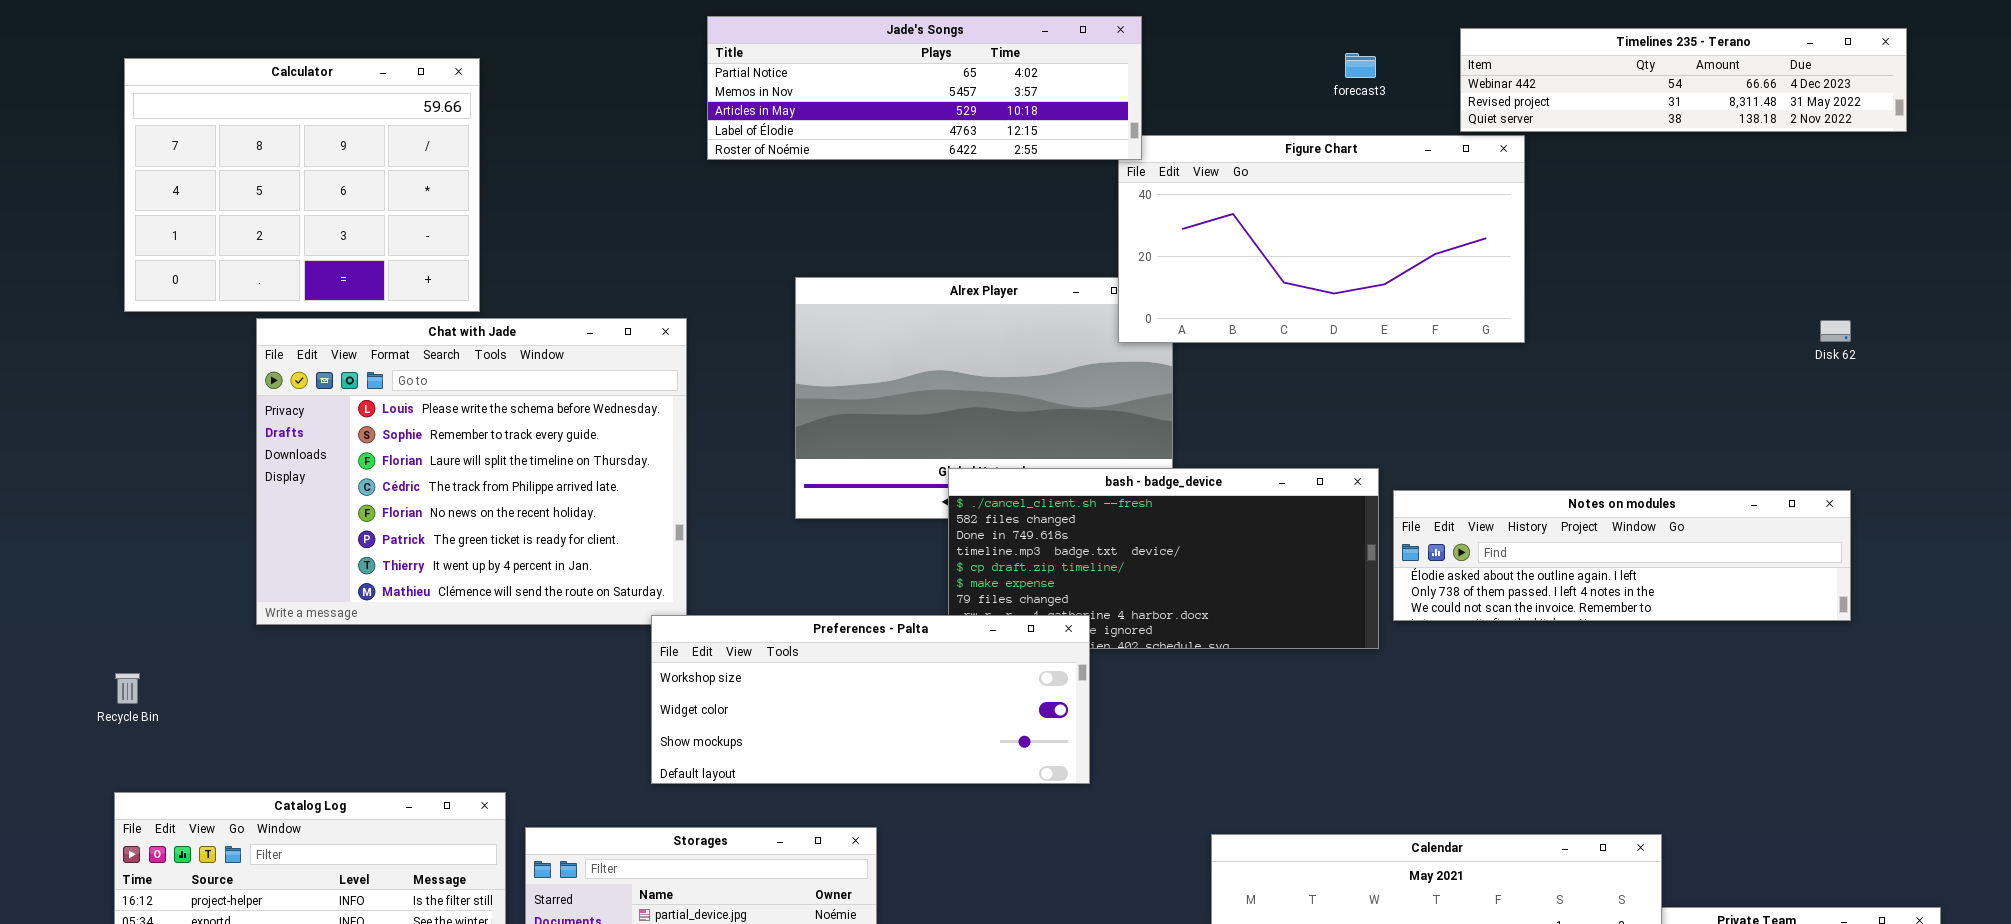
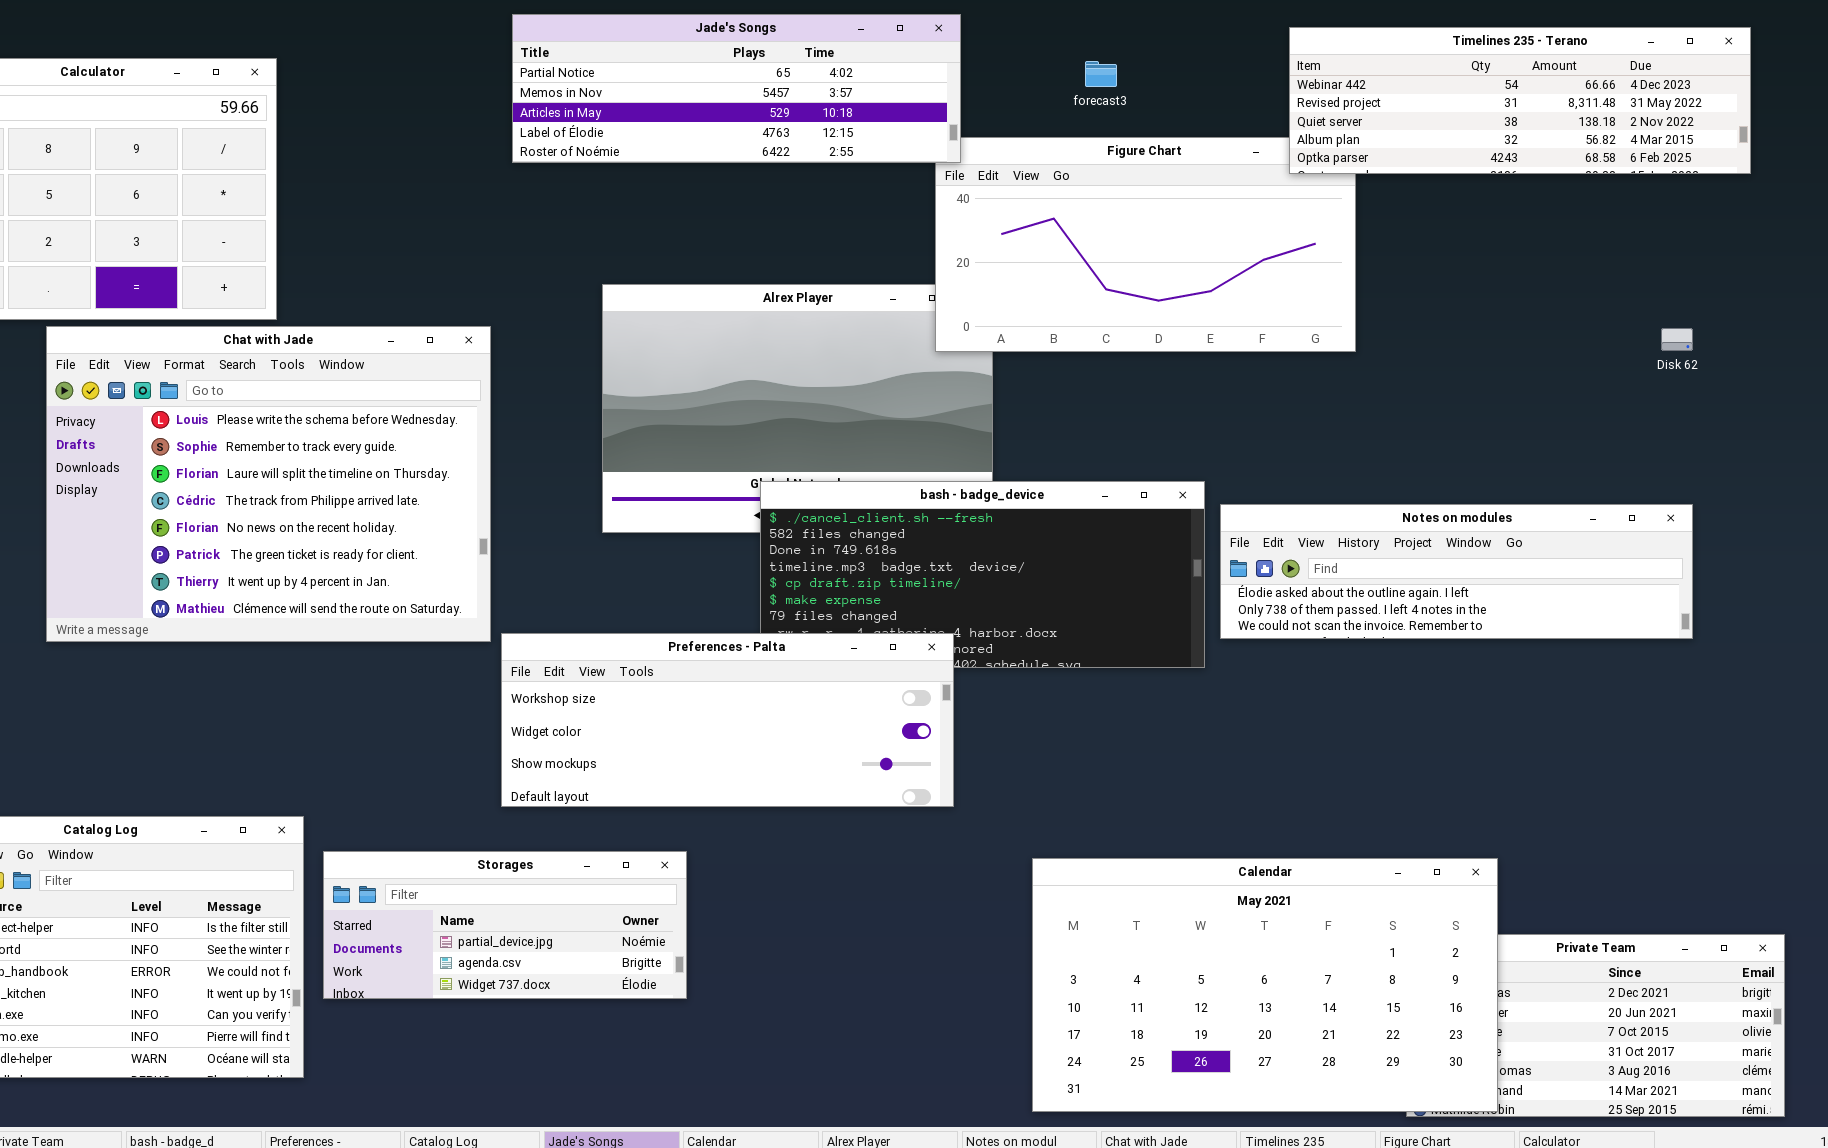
Timelines 235 - Terano: [1460,28,1907,132] -> [1289,27,1751,174], resized
forecast3: [1345,53,1376,78] -> [1085,61,1117,87], moved
Preferences - Palta: [651,615,1090,784] -> [501,633,954,807], moved

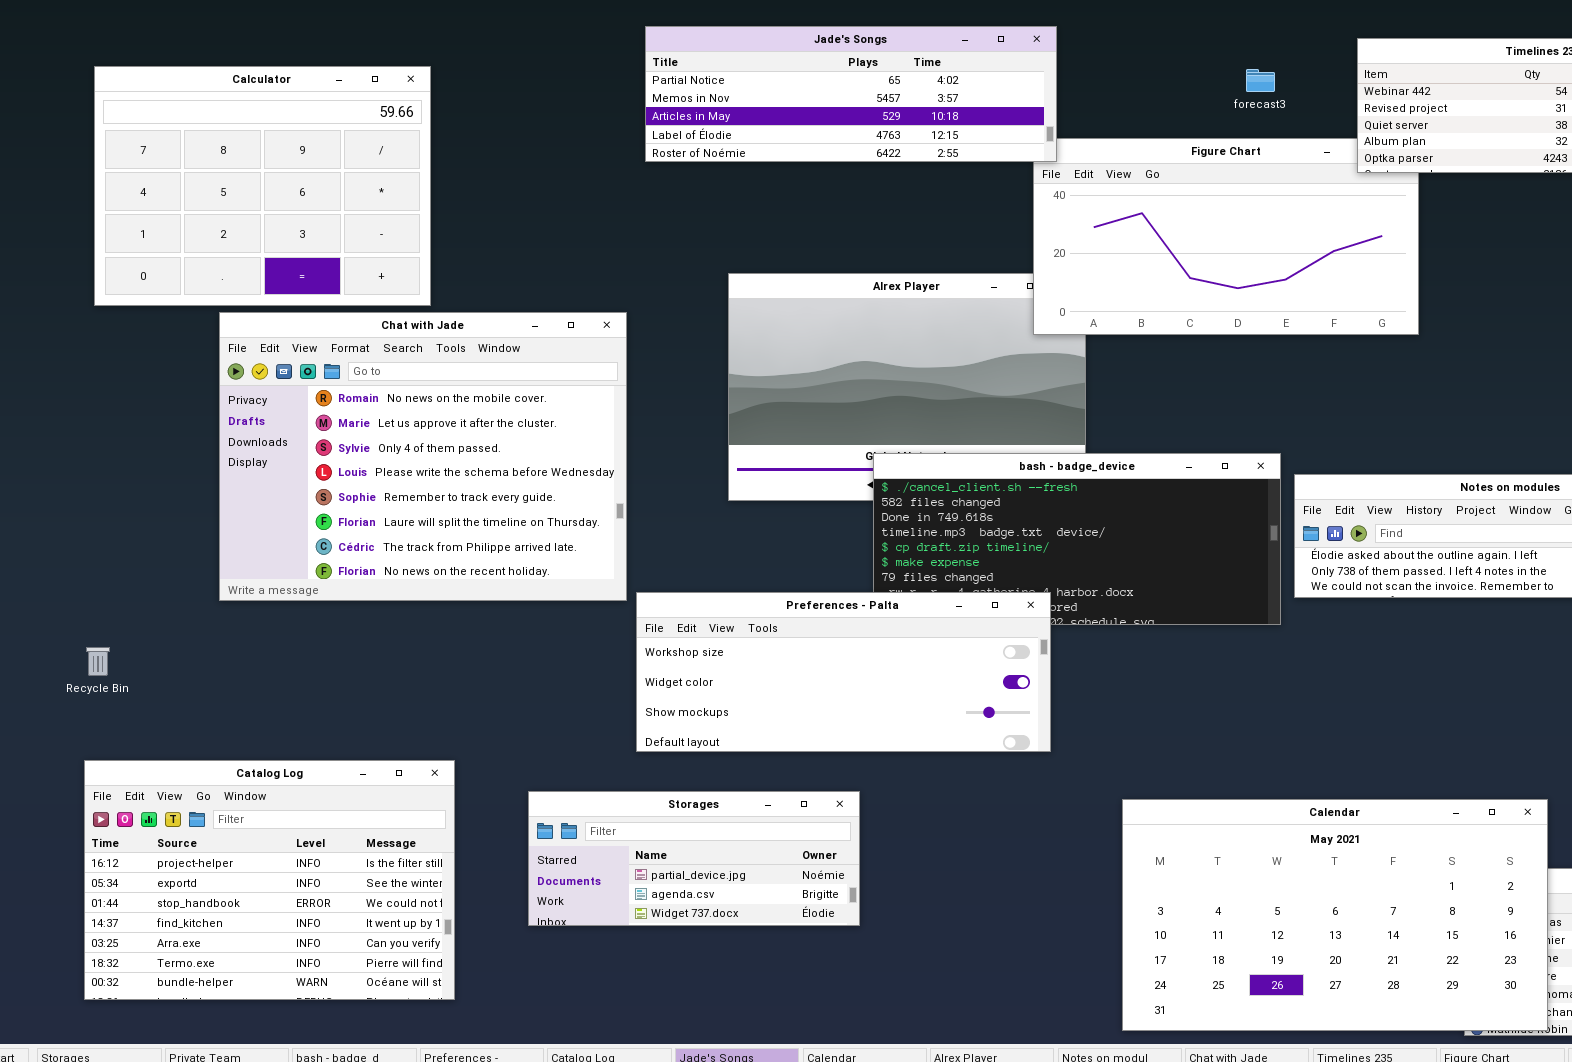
forecast3: [1085,61,1117,87] -> [1246,69,1275,92], moved
Chat with Jade: [46,326,491,642] -> [219,312,627,601], scrolled up 3 rows
Storages: [323,851,687,999] -> [528,791,860,926], moved

